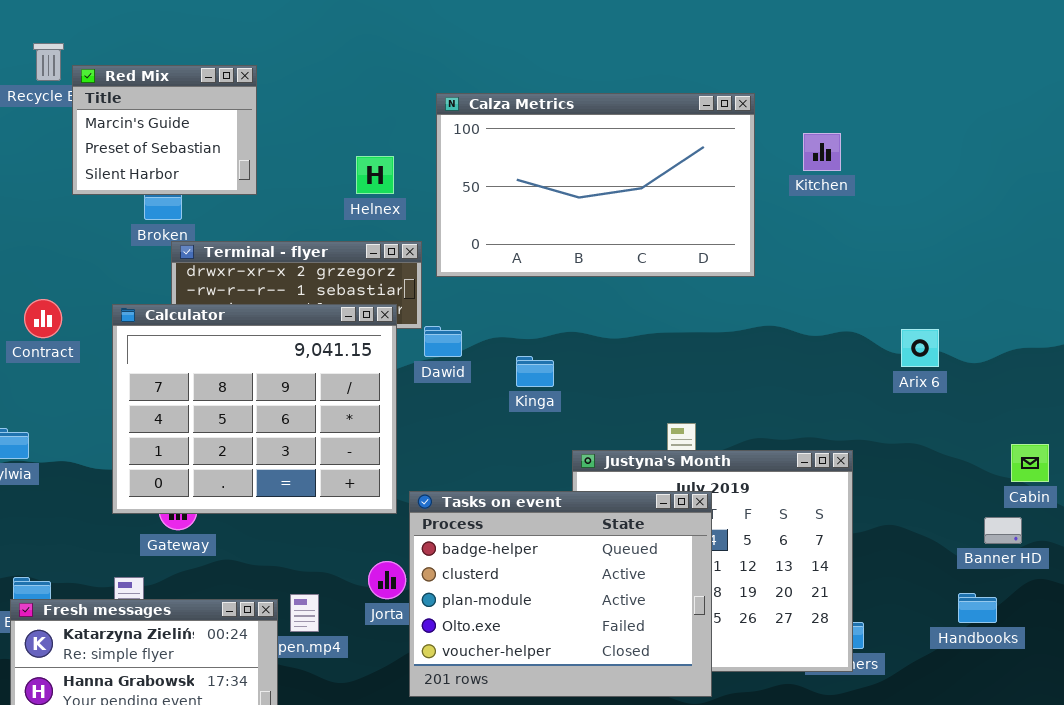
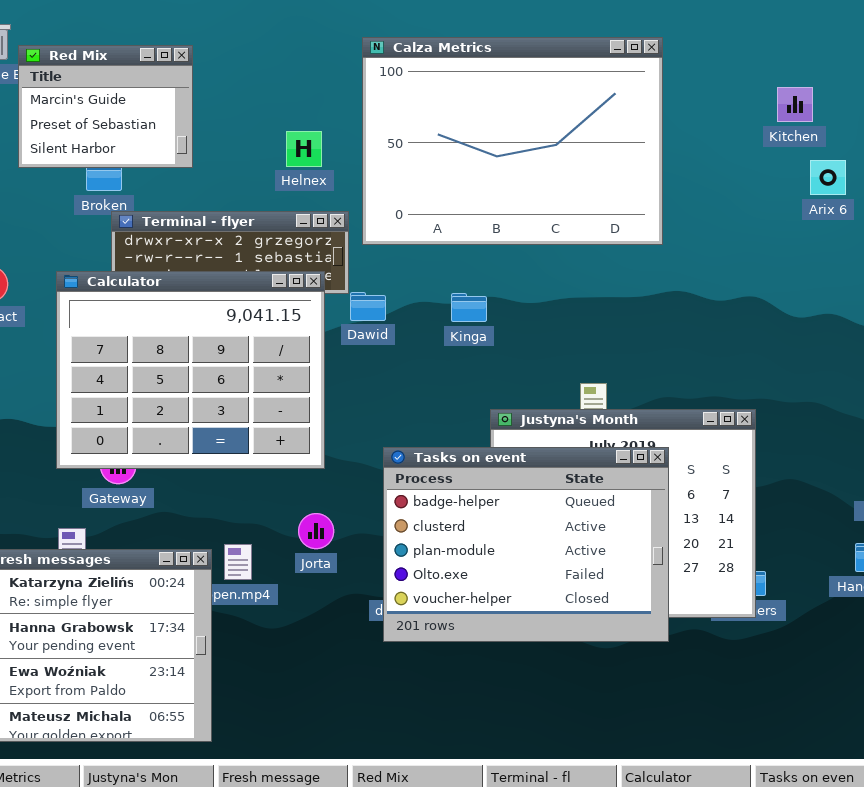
Calza Metrics: [436,93,755,277] -> [362,37,663,245], resized
Kitchen: [803,133,841,171] -> [777,87,813,122], moved
Arix 6: [901,329,939,367] -> [810,160,846,195], moved
Kinga: [516,356,554,387] -> [451,293,487,322], moved
Tasks on event: [409,491,712,697] -> [383,447,669,642], moved

